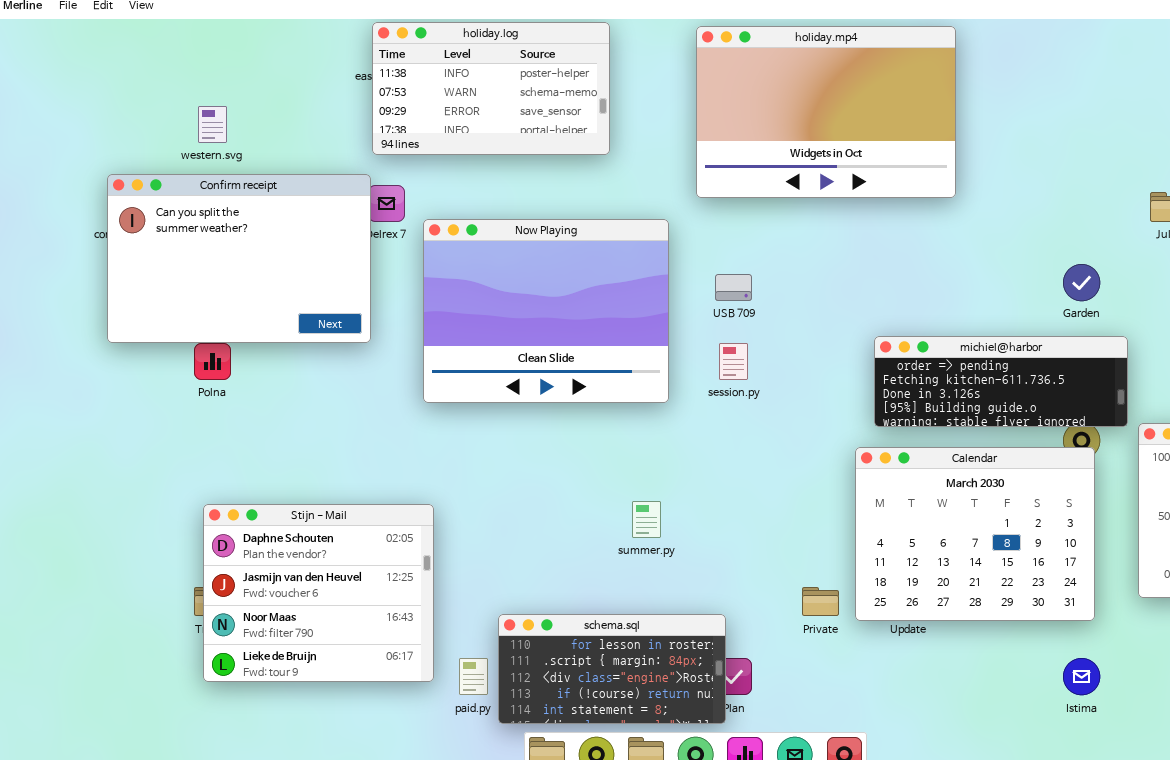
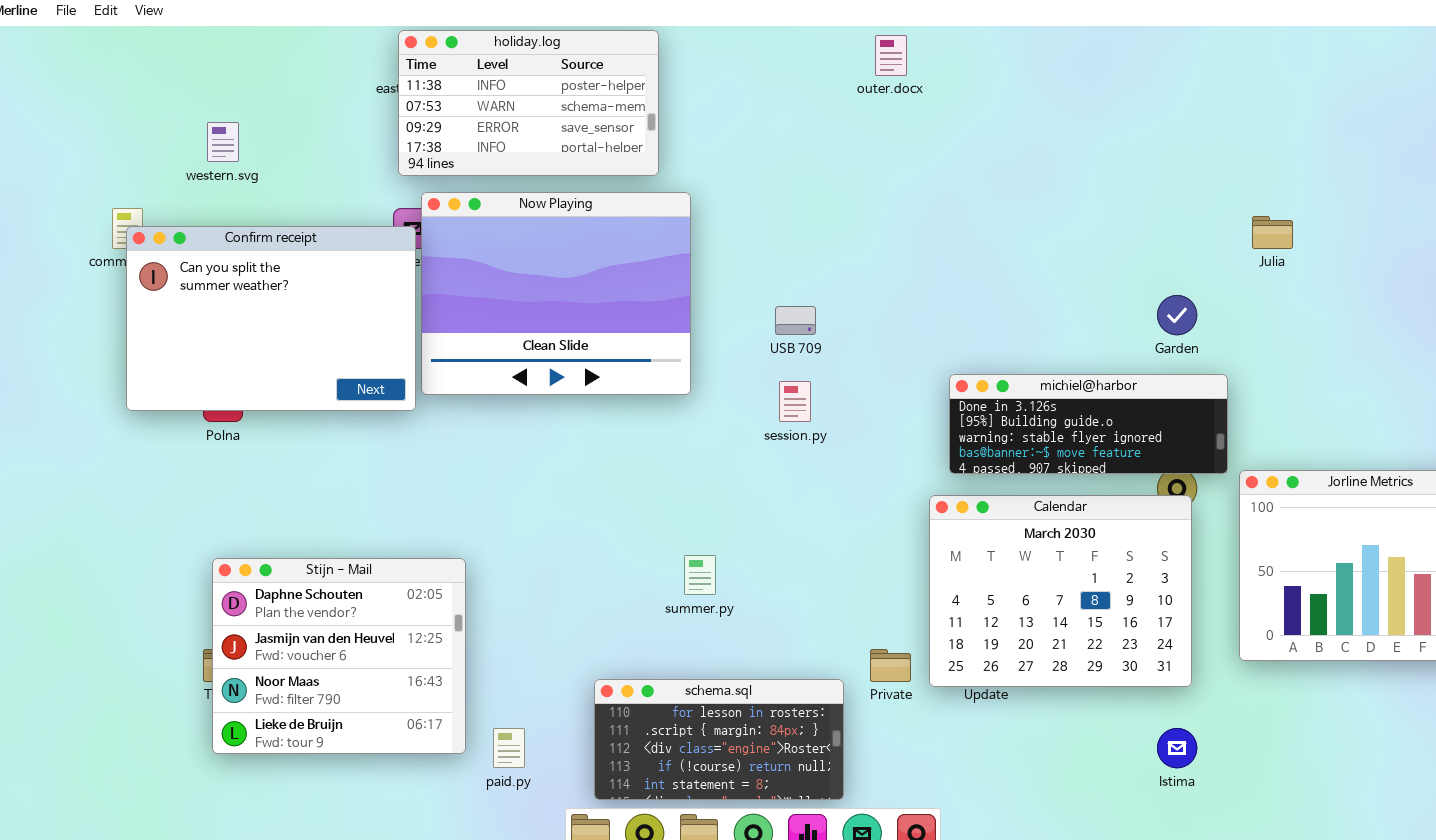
holiday.mp4: [696,26,956,198] -> none, closed
Confirm receipt: [107,174,371,343] -> [126,226,416,411], moved
Now Playing: [423,219,669,403] -> [421,192,691,395], moved
michiel@harbor: [874,336,1128,427] -> [949,374,1228,474], scrolled down 2 rows
schema.sql: [498,614,726,724] -> [594,679,844,800], moved

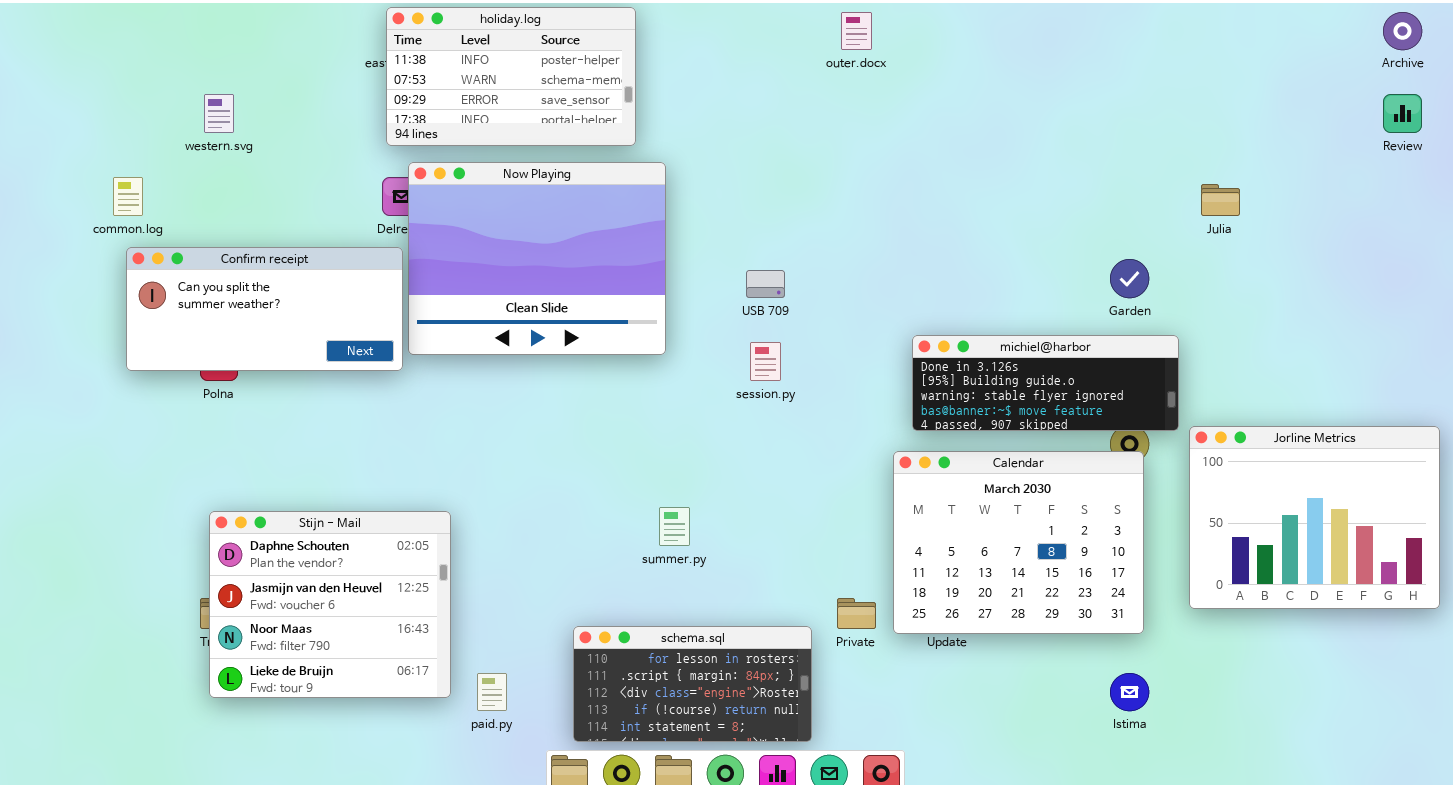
Confirm receipt: [126,226,416,411] -> [126,247,403,371], resized

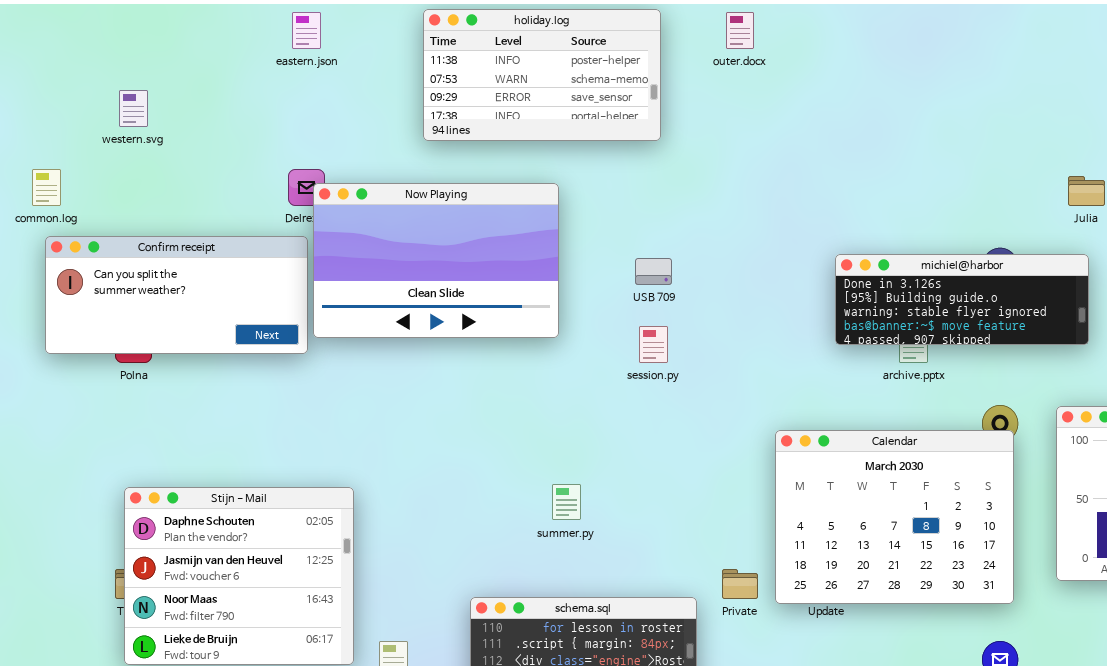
holiday.log: [386,7,636,146] -> [423,9,661,141], moved
Now Playing: [408,162,666,355] -> [313,183,559,338], resized
michiel@harbor: [912,335,1179,431] -> [835,254,1089,345], moved

